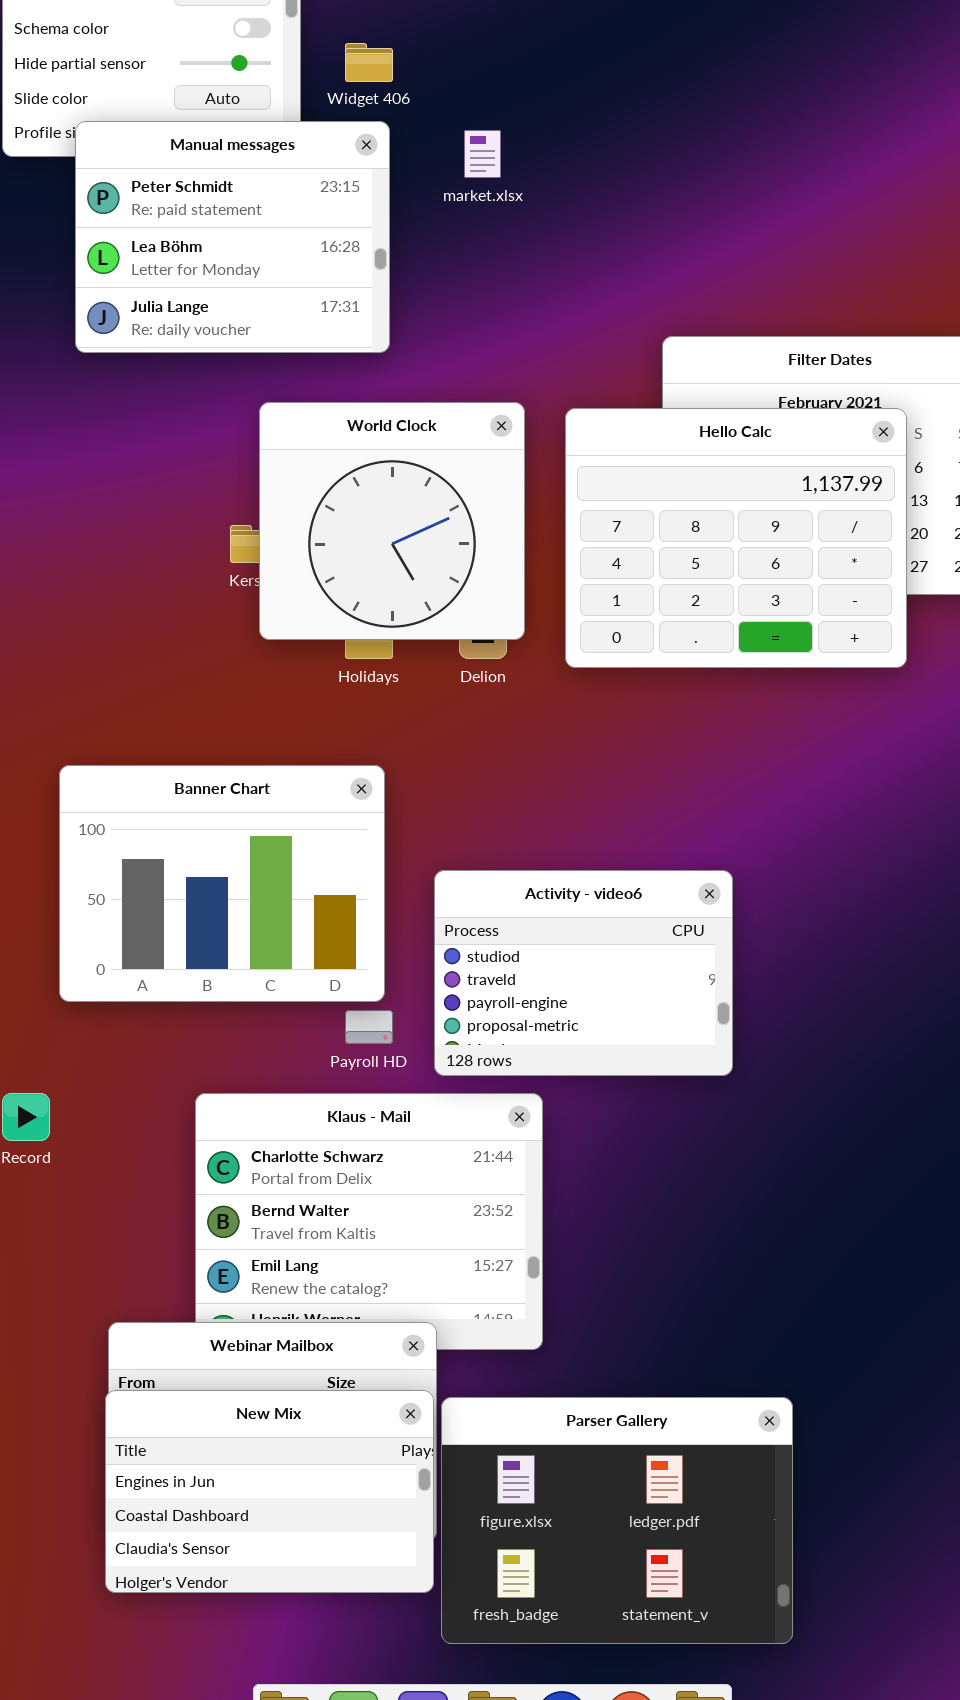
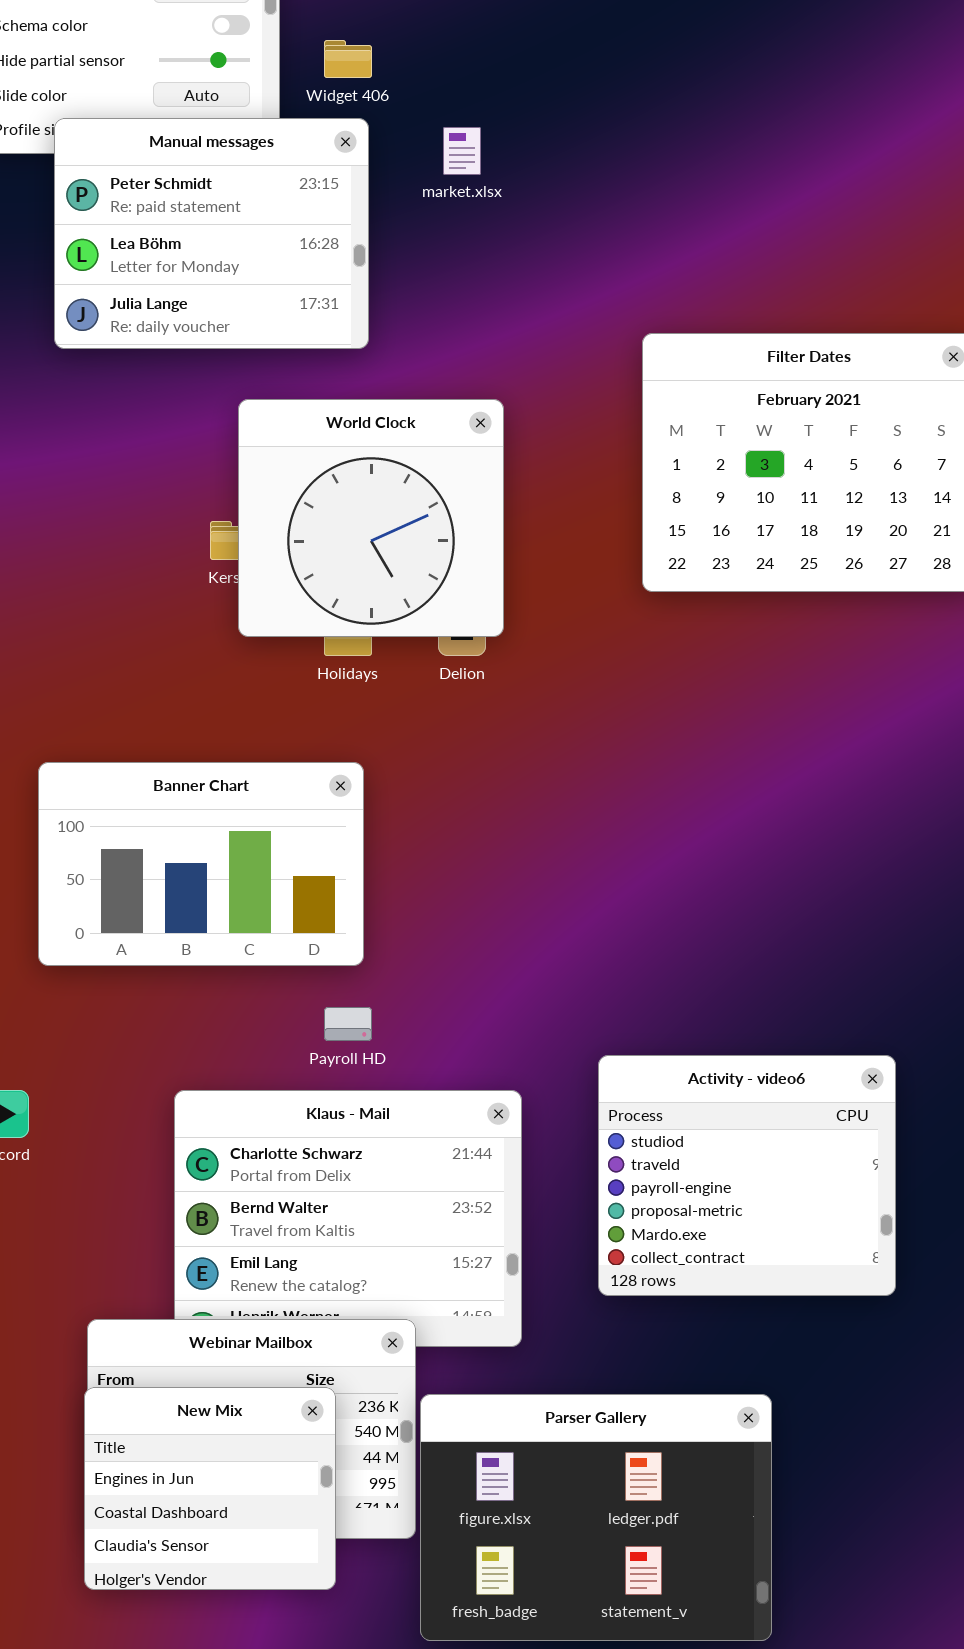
Hello Calc: [565,408,907,668] -> none, closed
Banner Chart: [59,765,385,1002] -> [38,762,364,966], resized
Activity - video6: [434,870,733,1076] -> [598,1055,896,1296], moved, resized
New Mix: [105,1390,434,1593] -> [84,1387,336,1590], resized

